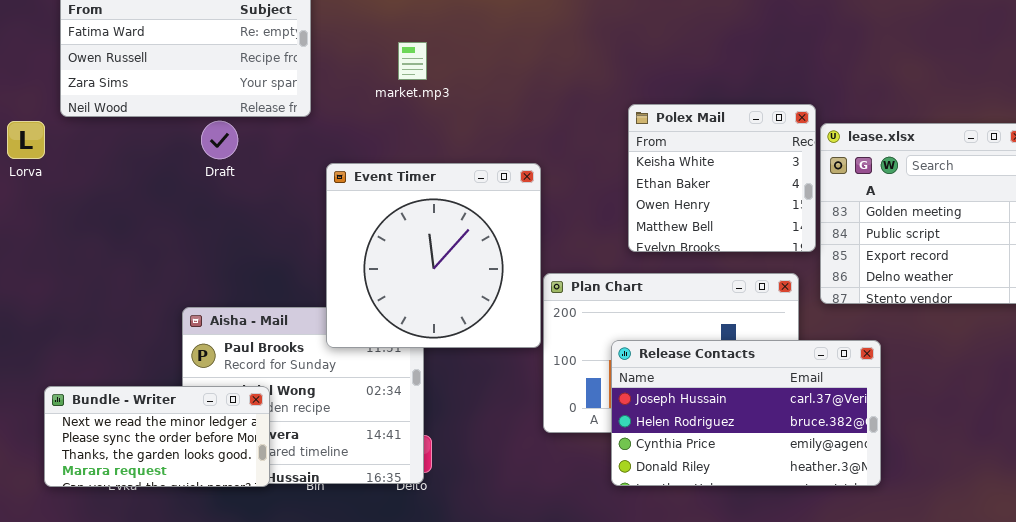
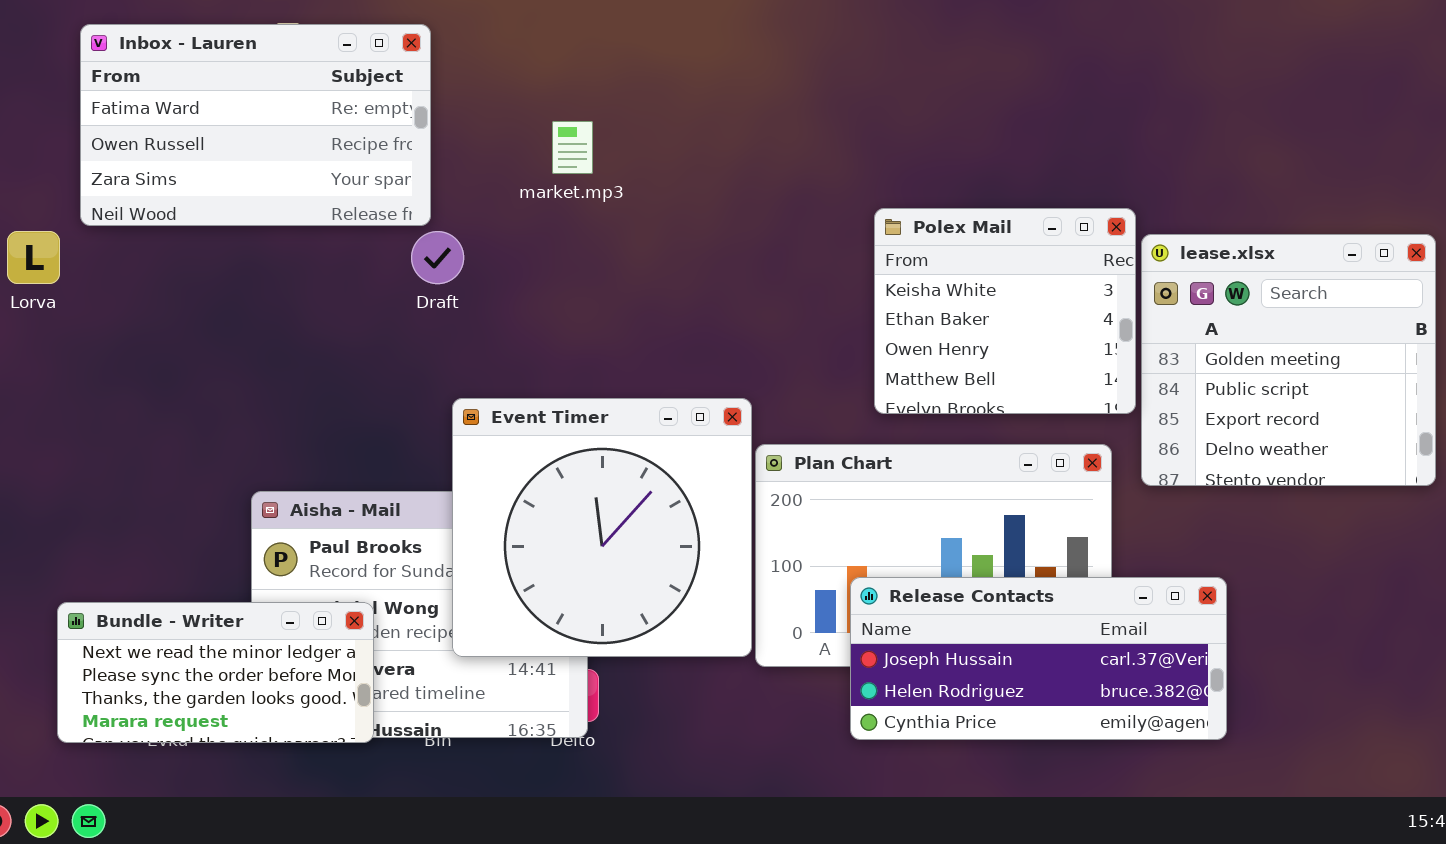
Draft: [201,121,238,159] -> [411,231,464,284], moved
Event Timer: [326,163,541,348] -> [452,398,752,657], moved
Release Contacts: [611,340,881,486] -> [850,577,1227,740], resized

